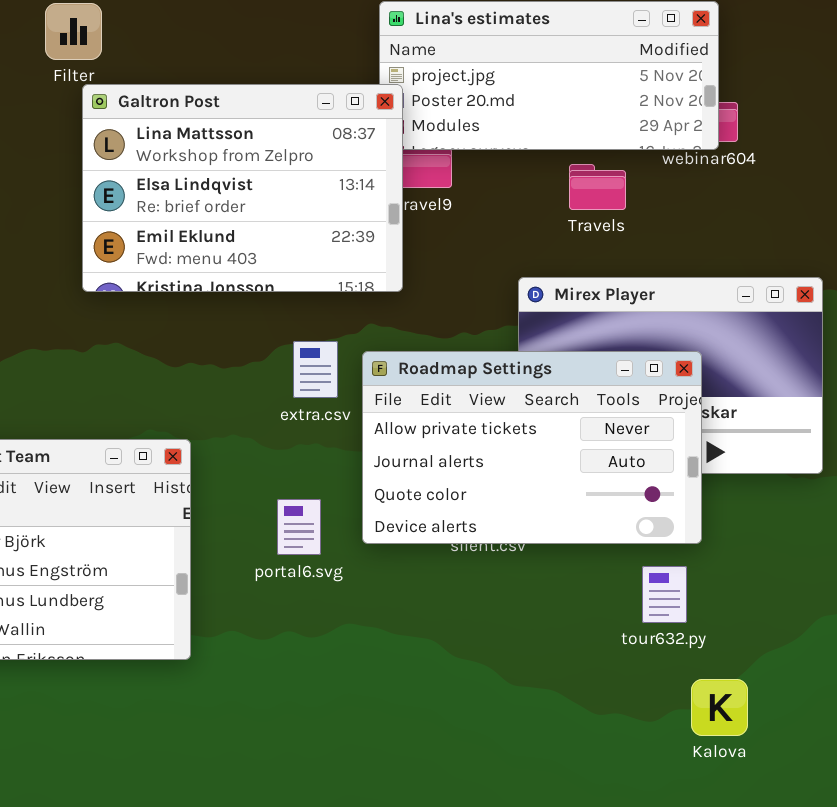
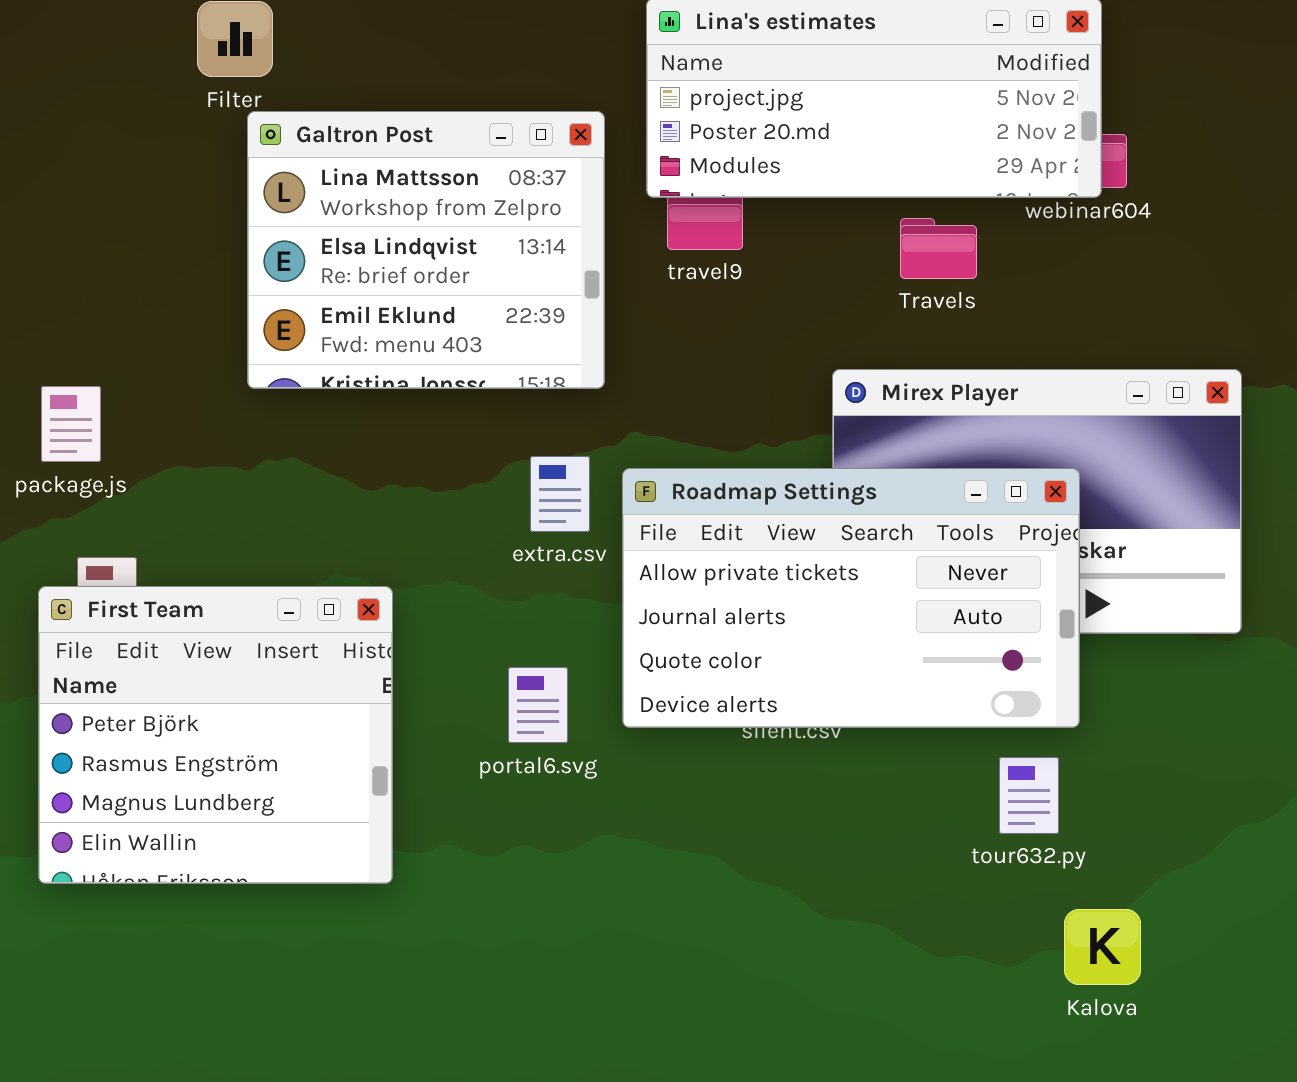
Galtron Post: [82,84,403,292] -> [247,111,605,389], resized

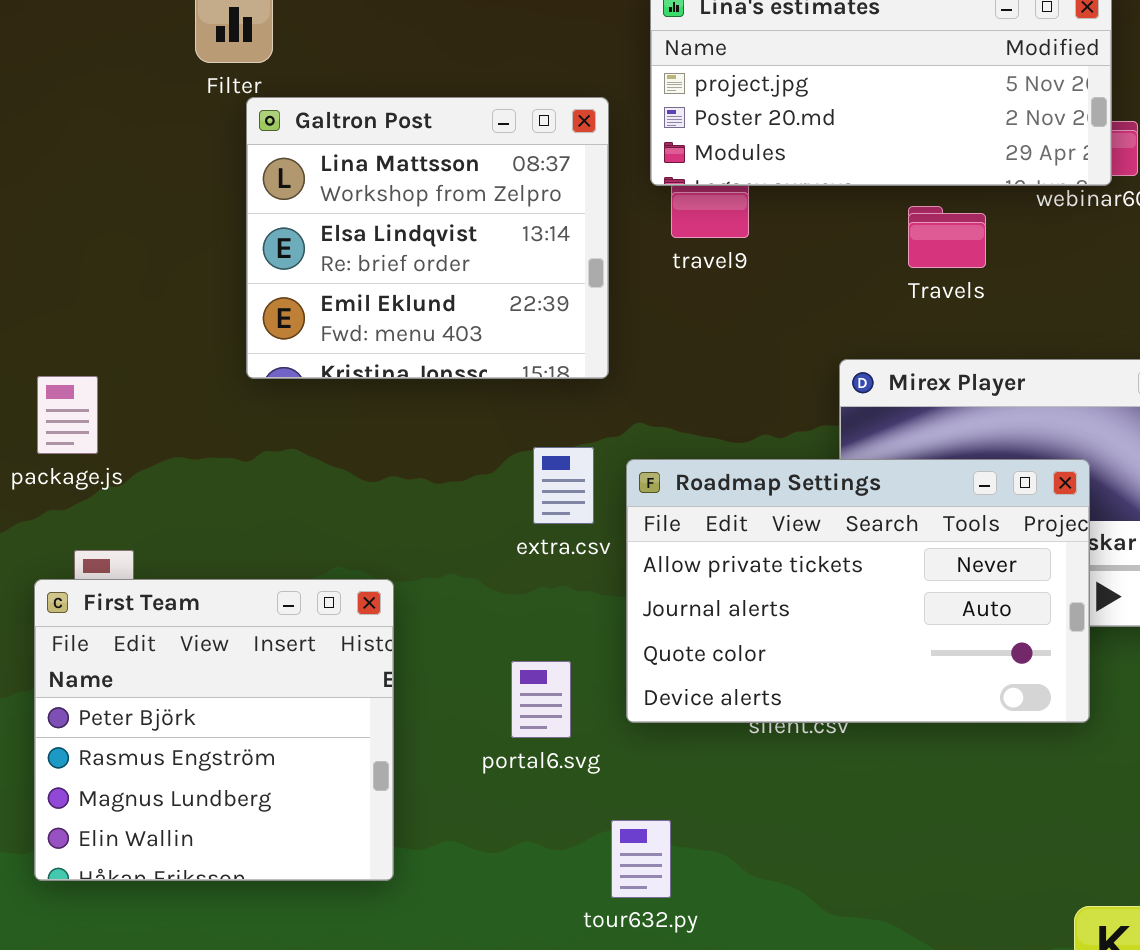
tour632.py: [999,757,1059,834] -> [611,820,671,898], moved

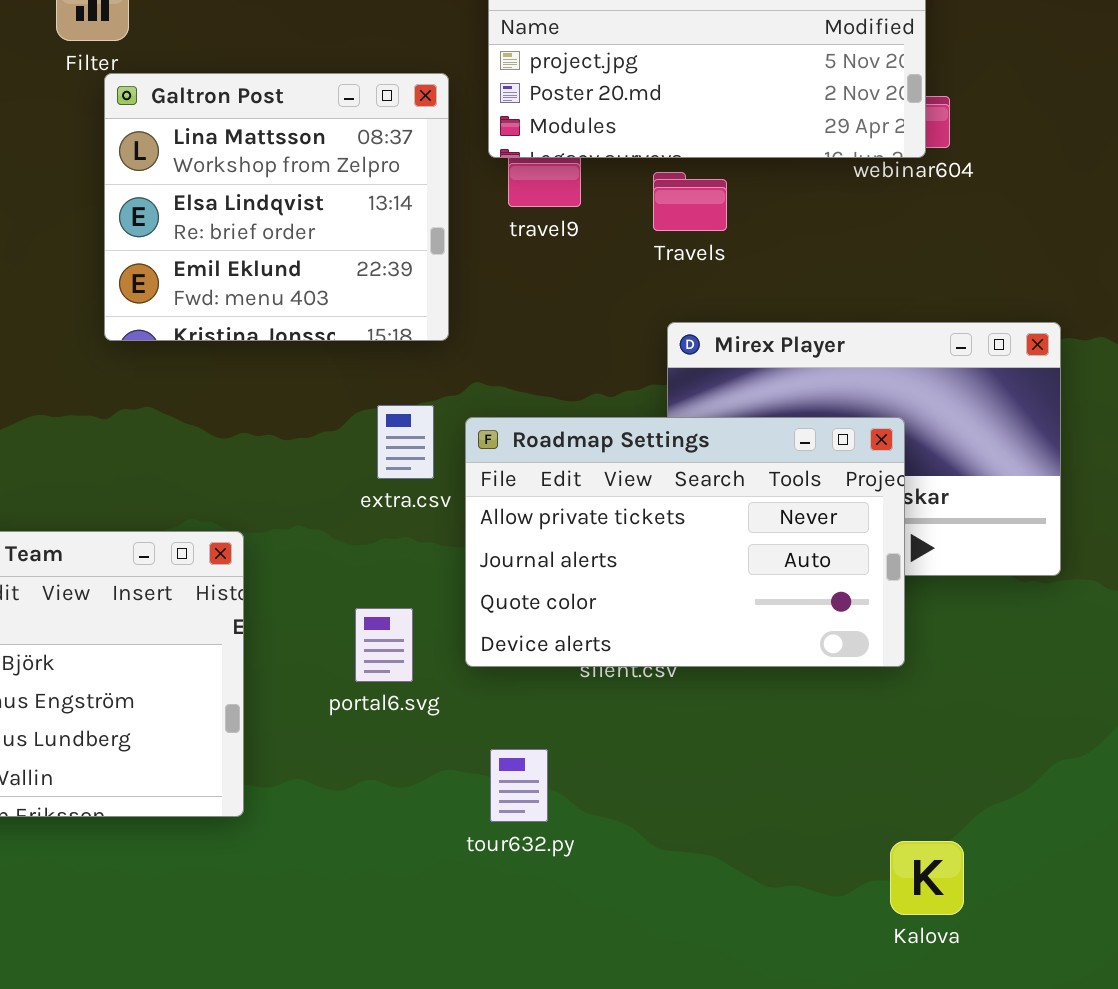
Travels: [908,206,986,268] -> [653,172,727,231], moved
tour632.py: [611,820,671,898] -> [490,749,548,822], moved

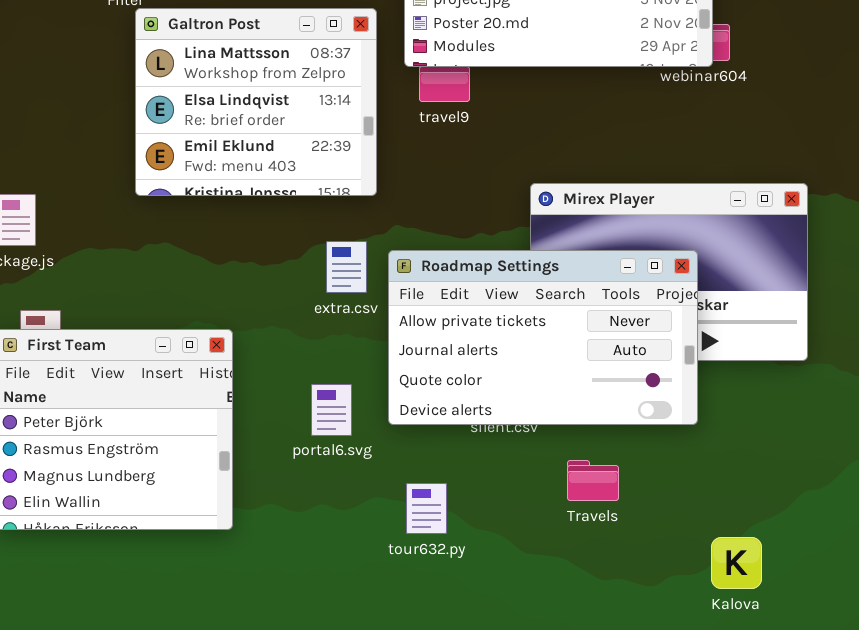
Travels: [653,172,727,231] -> [567,460,619,501], moved
Kalova: [890,841,964,915] -> [711,537,762,589], moved

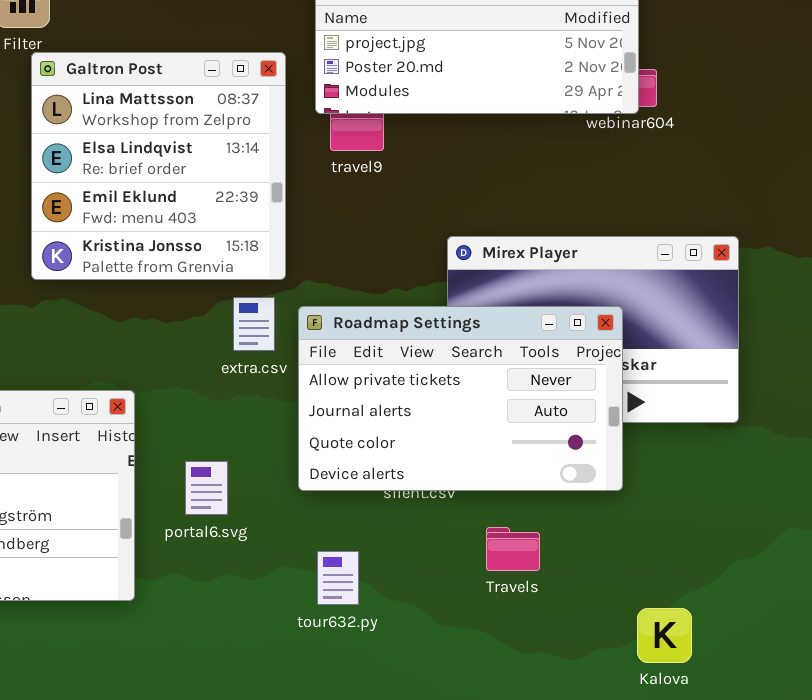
Galtron Post: [135,8,377,196] -> [31,52,286,280], resized
portal6.svg: [311,384,352,436] -> [185,461,228,515], moved

